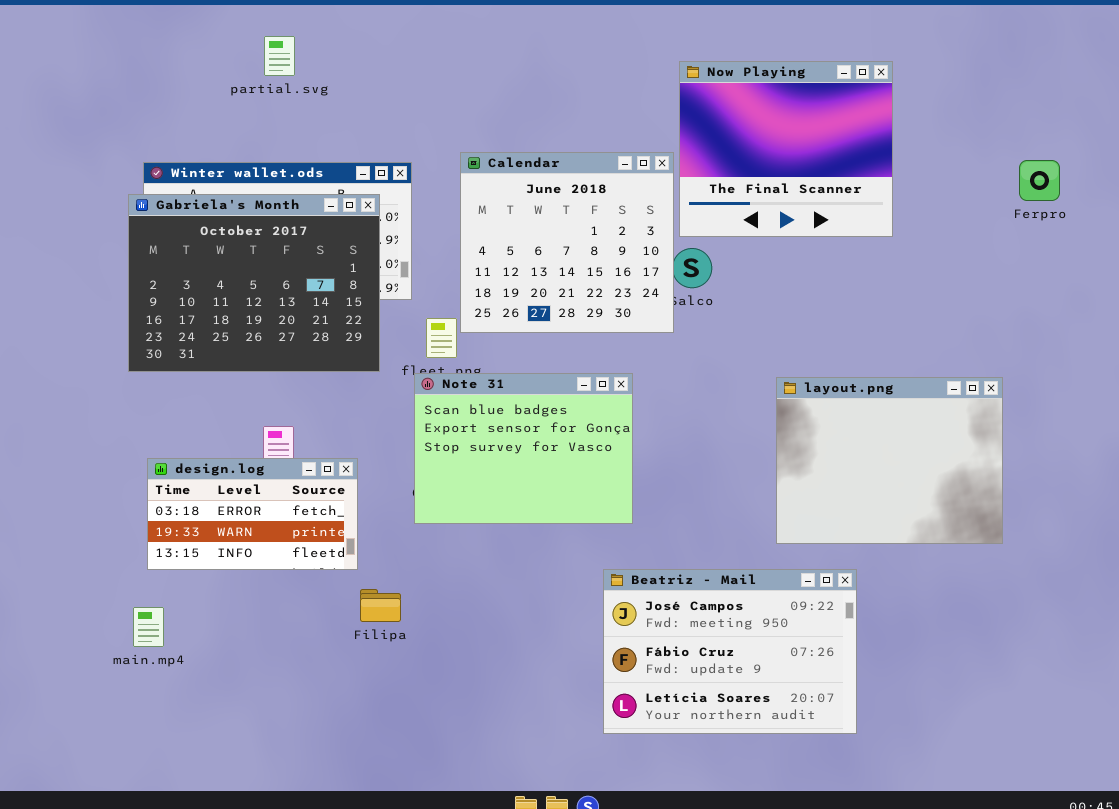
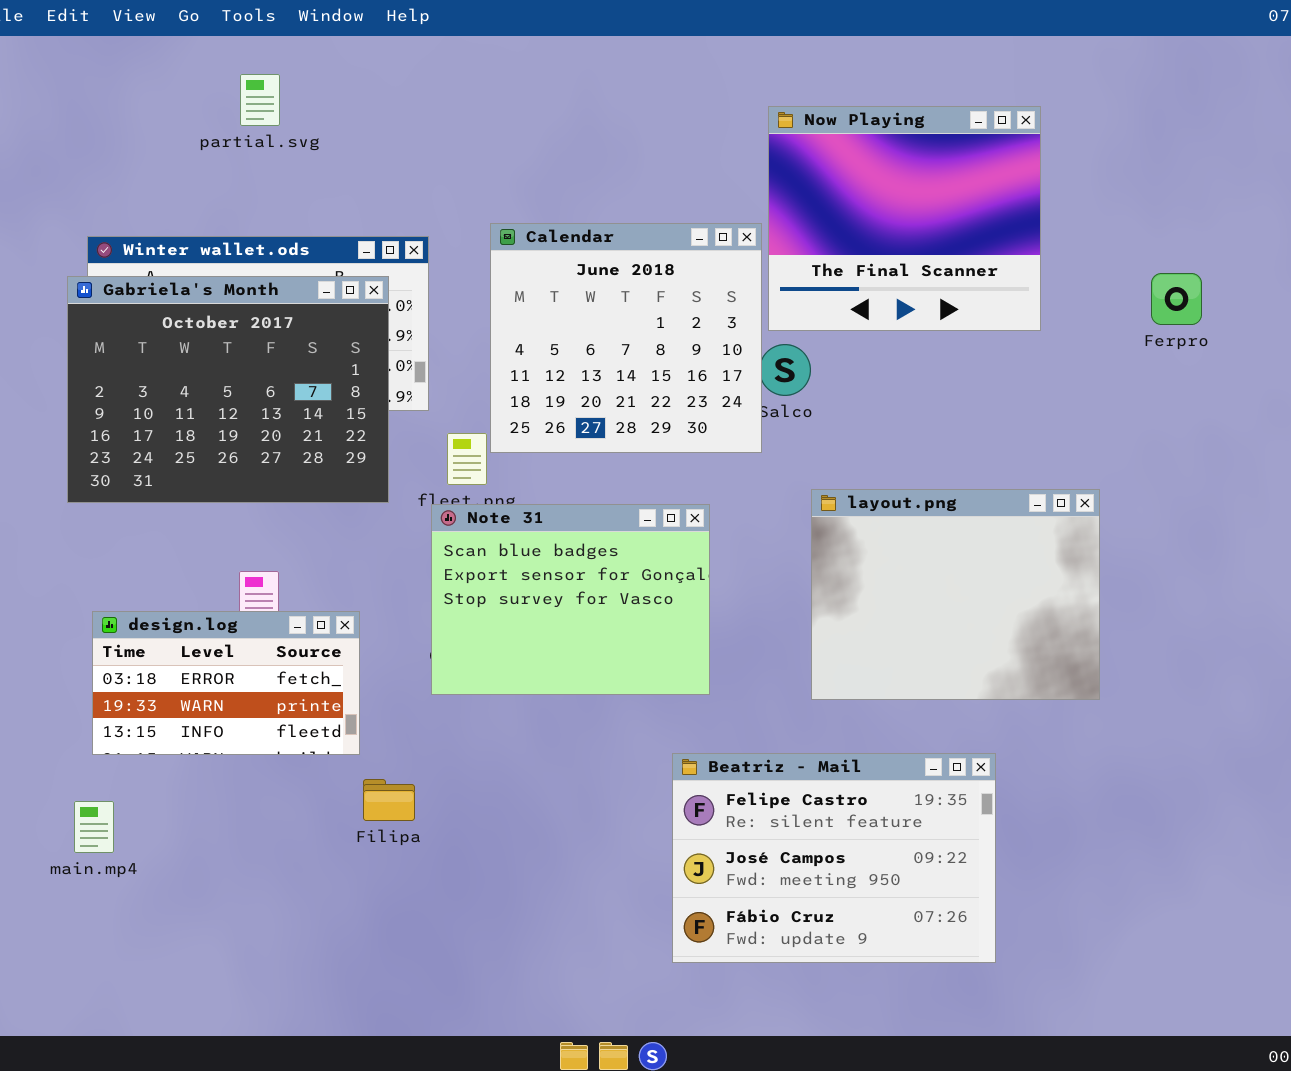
Ferpro: [1019,160,1060,201] -> [1151,273,1202,325], moved
layout.png: [776,377,1003,544] -> [811,489,1100,700], moved
Beatriz - Mail: [603,569,857,734] -> [672,753,996,963], scrolled up 1 row

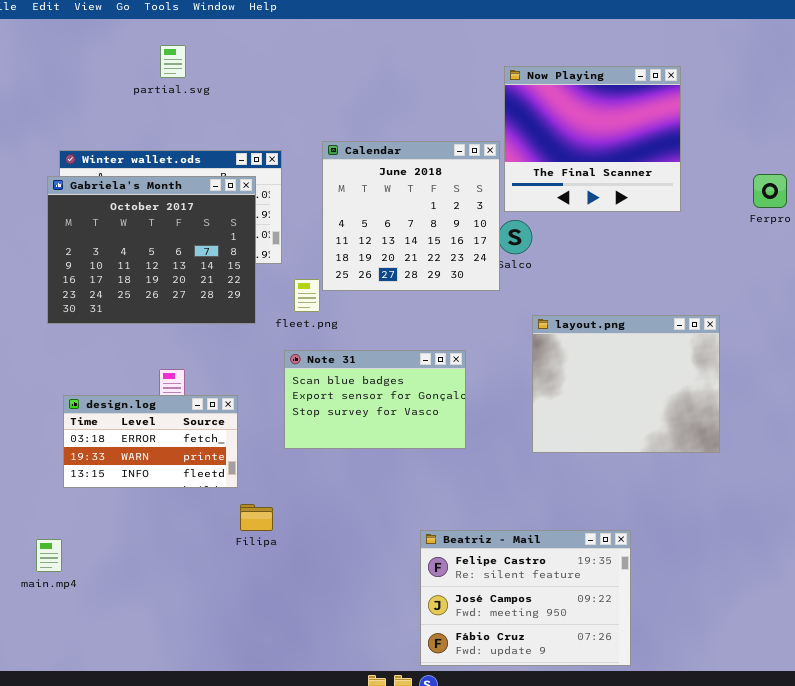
Note 31: [431,504,710,695] -> [284,350,466,449], resized
Beatriz - Mail: [672,753,996,963] -> [420,530,631,666], moved
main.mp4: [74,801,114,853] -> [36,539,62,572], moved

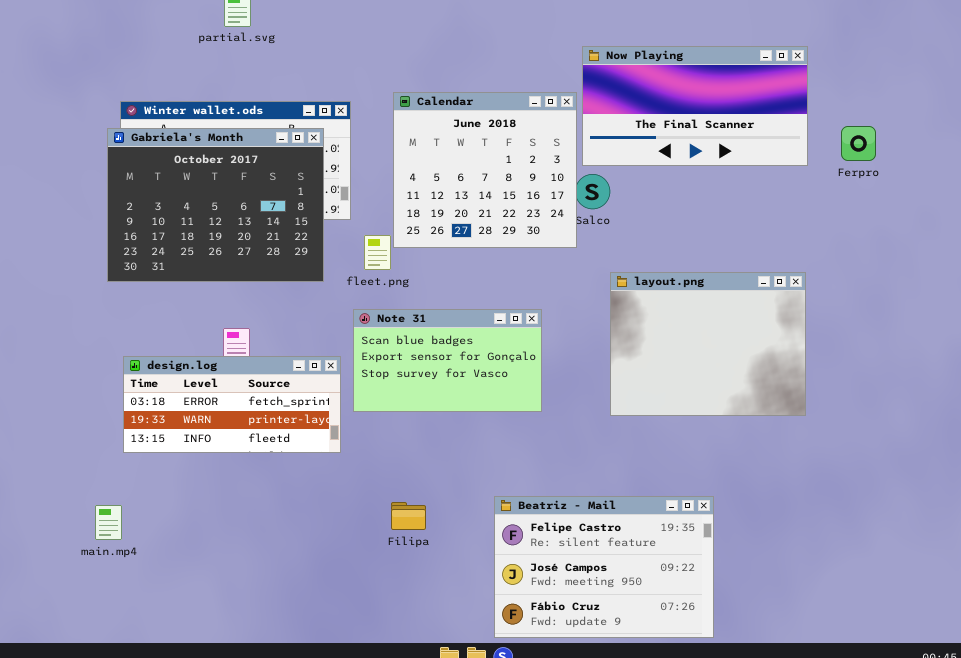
Now Playing: [504,66,681,212] -> [582,46,808,166], resized
design.log: [63,395,238,488] -> [123,356,341,453], resized
Filipa: [240,504,273,531] -> [391,502,426,530], moved

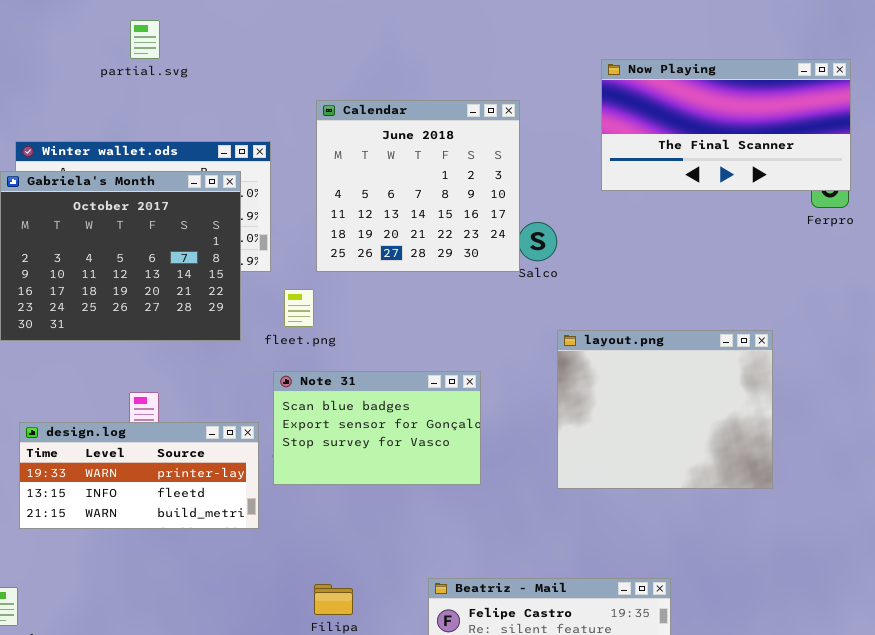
Now Playing: [582,46,808,166] -> [601,59,851,191], moved
Calendar: [393,92,577,248] -> [316,100,520,272], moved
design.log: [123,356,341,453] -> [19,422,259,529], scrolled down 1 row

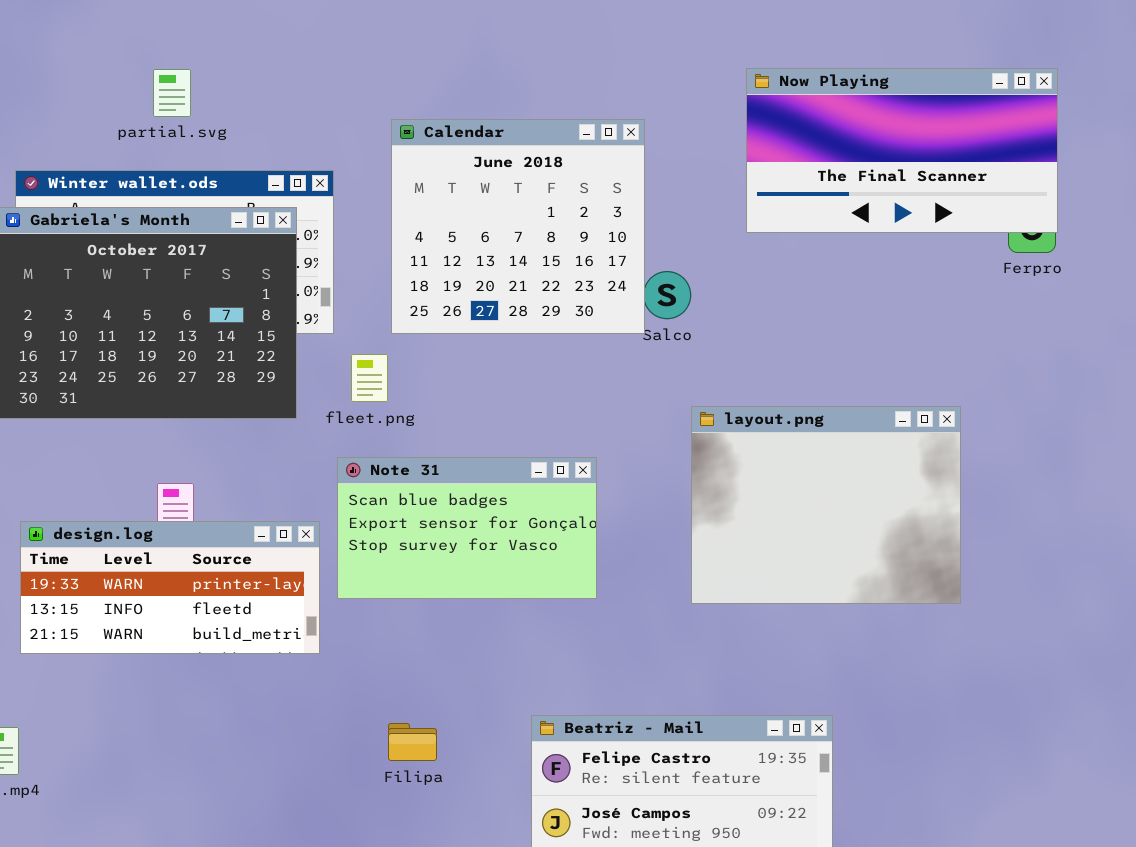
partial.svg: [130,20,160,59] -> [153,69,191,117], moved

